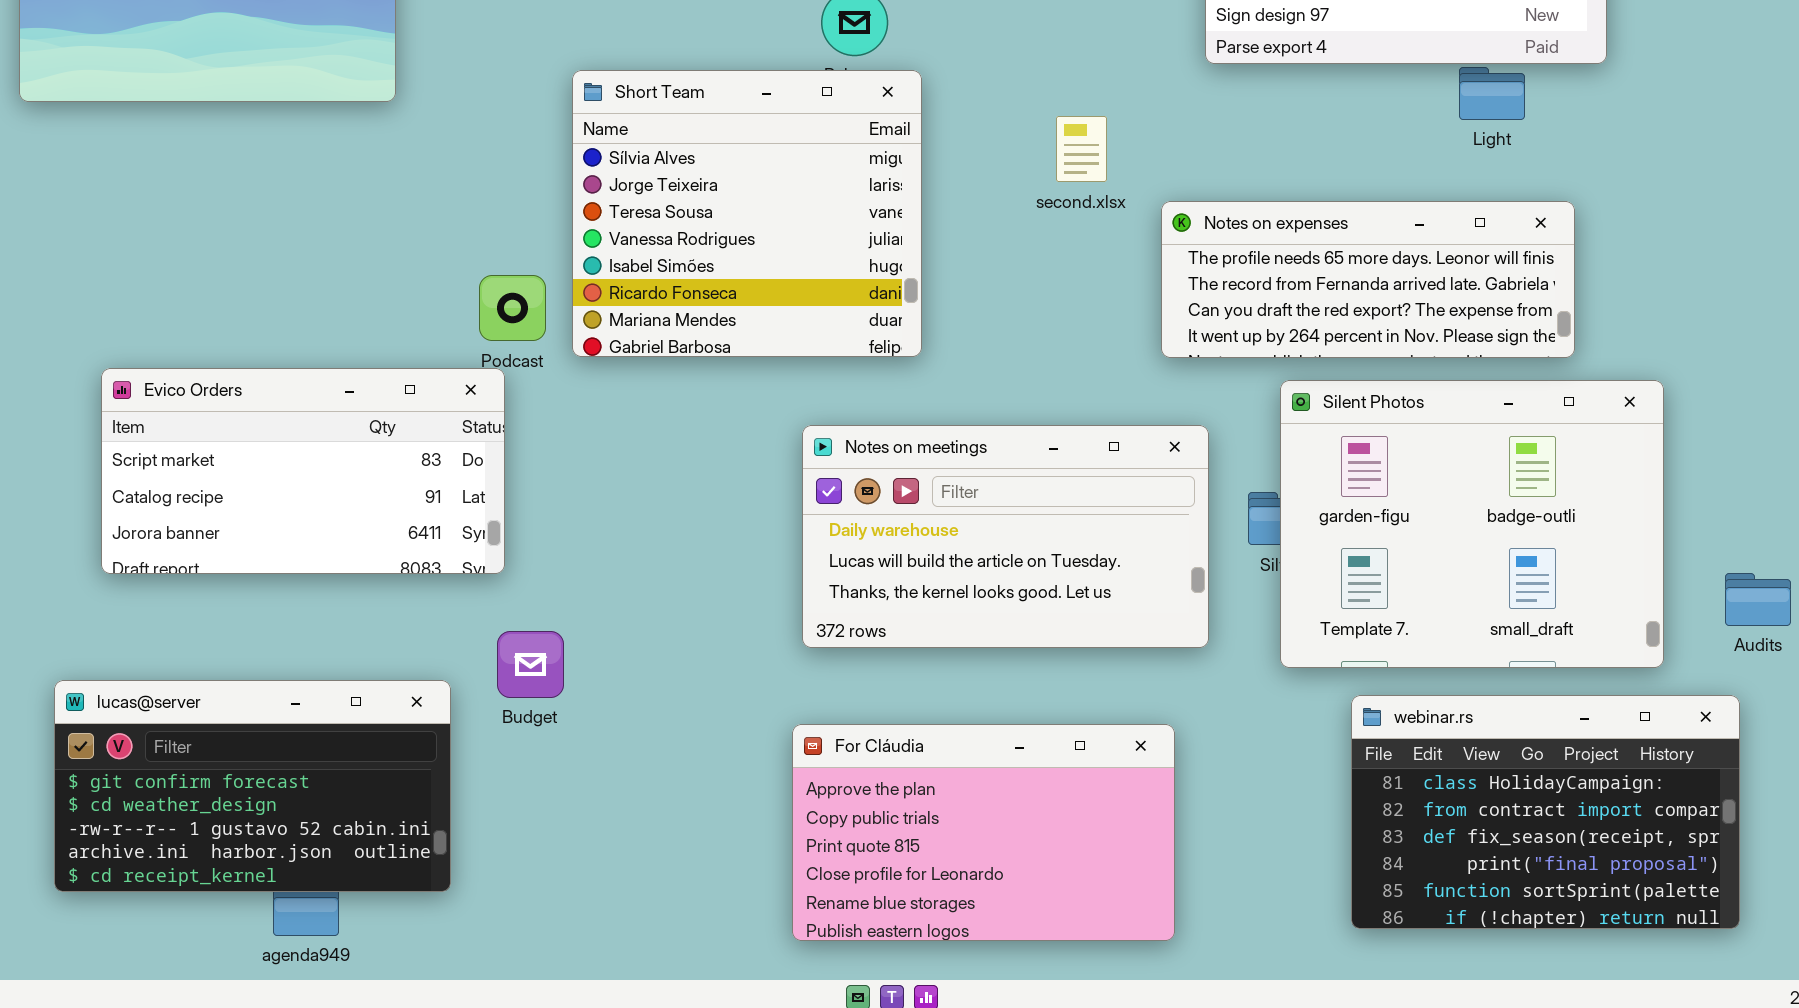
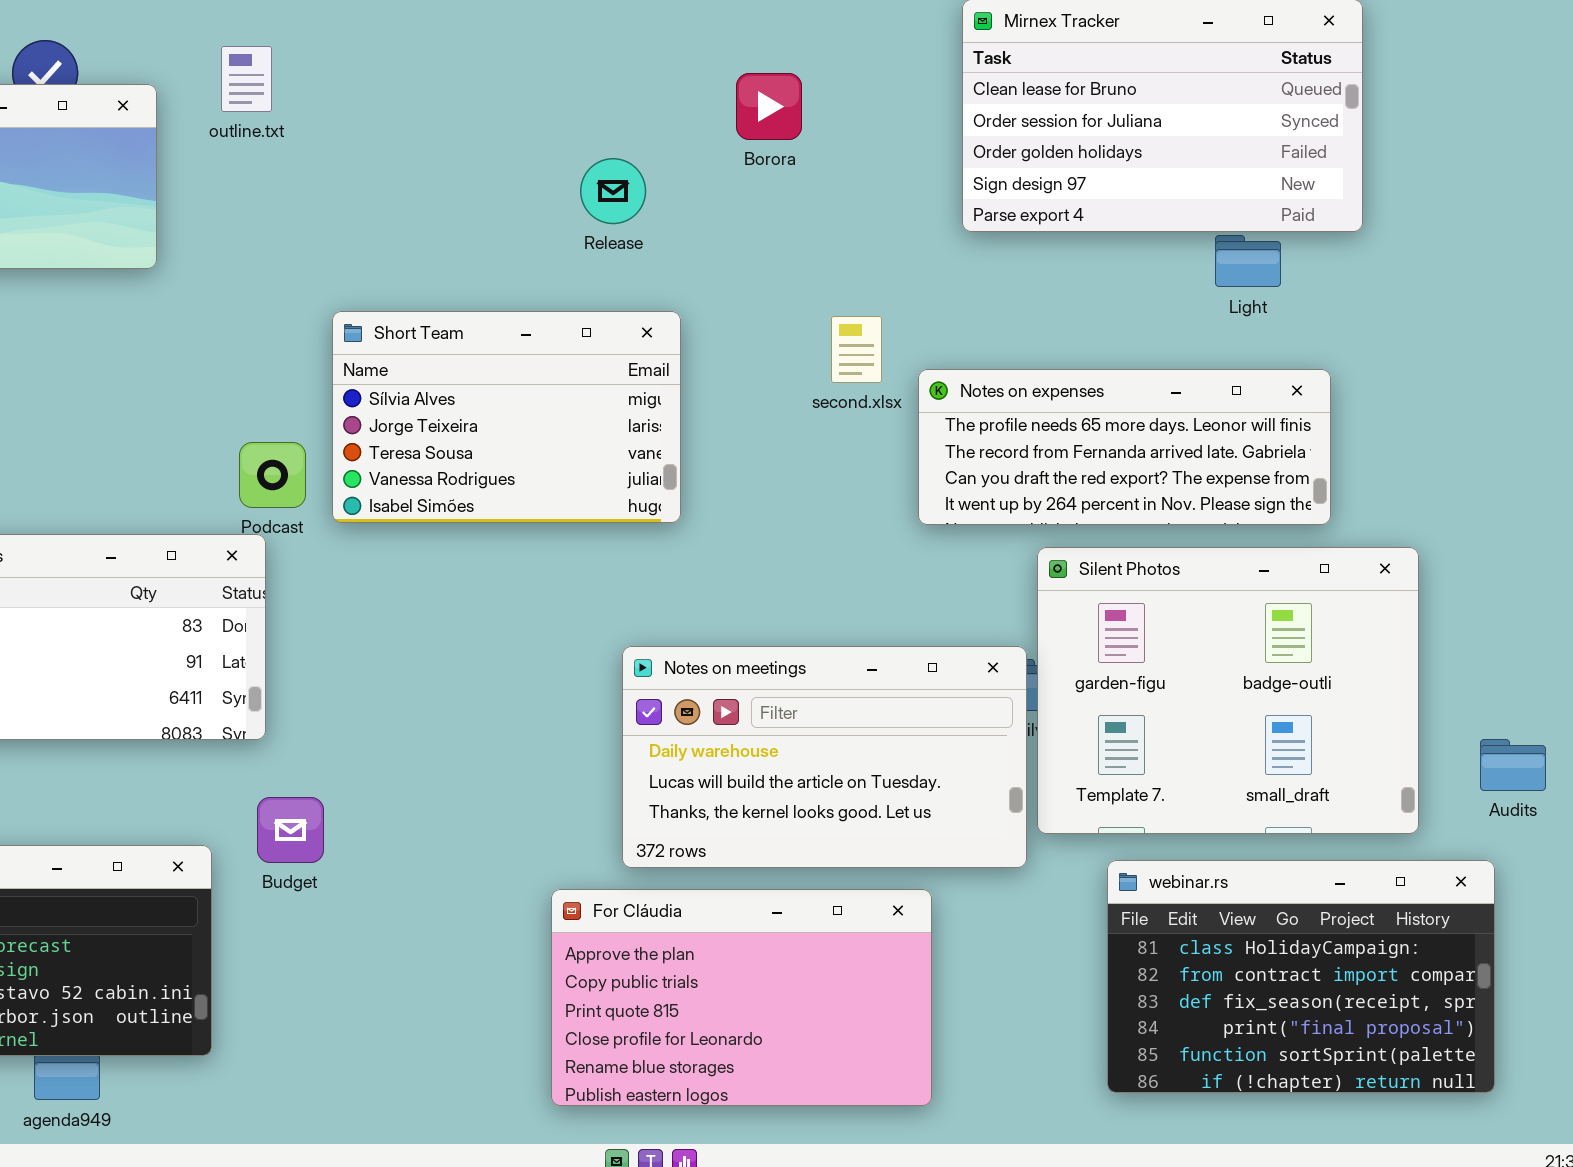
Short Team: [572,70,922,357] -> [332,311,681,523], resized
second.xlsx: [1056,116,1107,182] -> [831,316,882,383], moved
Notes on meetings: [802,425,1209,648] -> [622,646,1027,868], moved

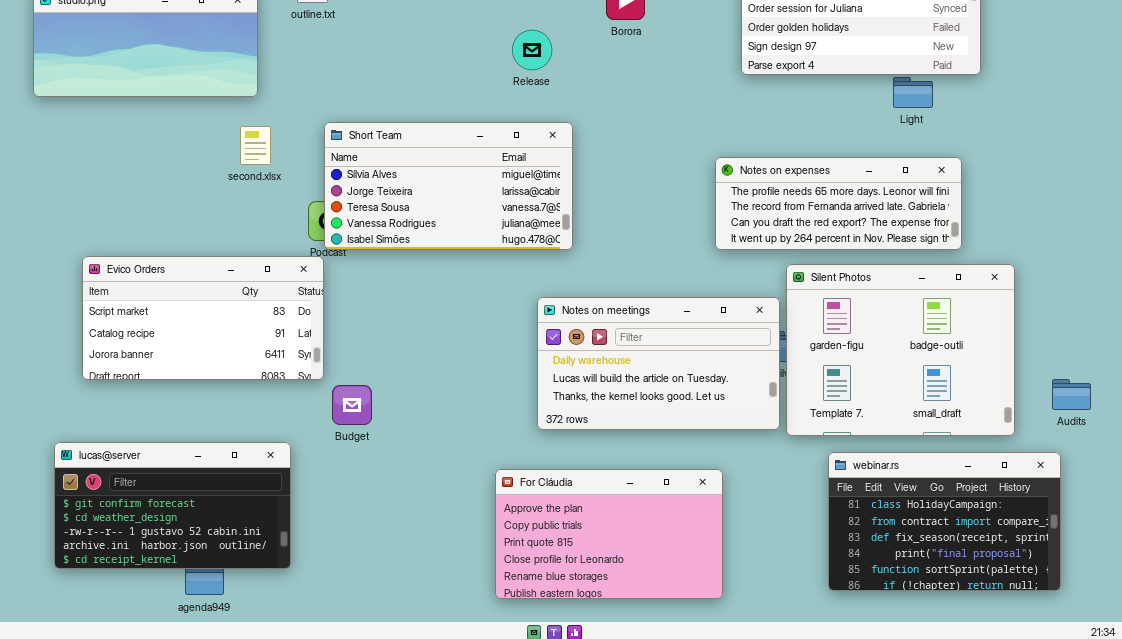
Short Team: [332,311,681,523] -> [324,122,573,250], resized
second.xlsx: [831,316,882,383] -> [240,126,271,165], moved
Notes on meetings: [622,646,1027,868] -> [537,297,780,430], moved
Budget: [257,797,324,863] -> [332,385,372,425], moved

